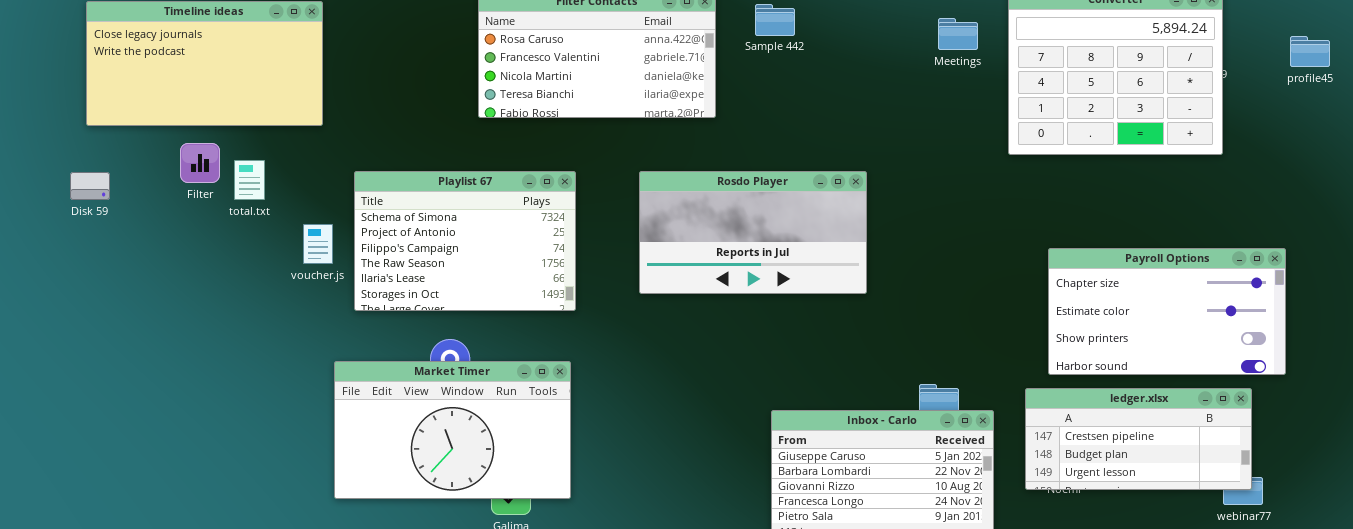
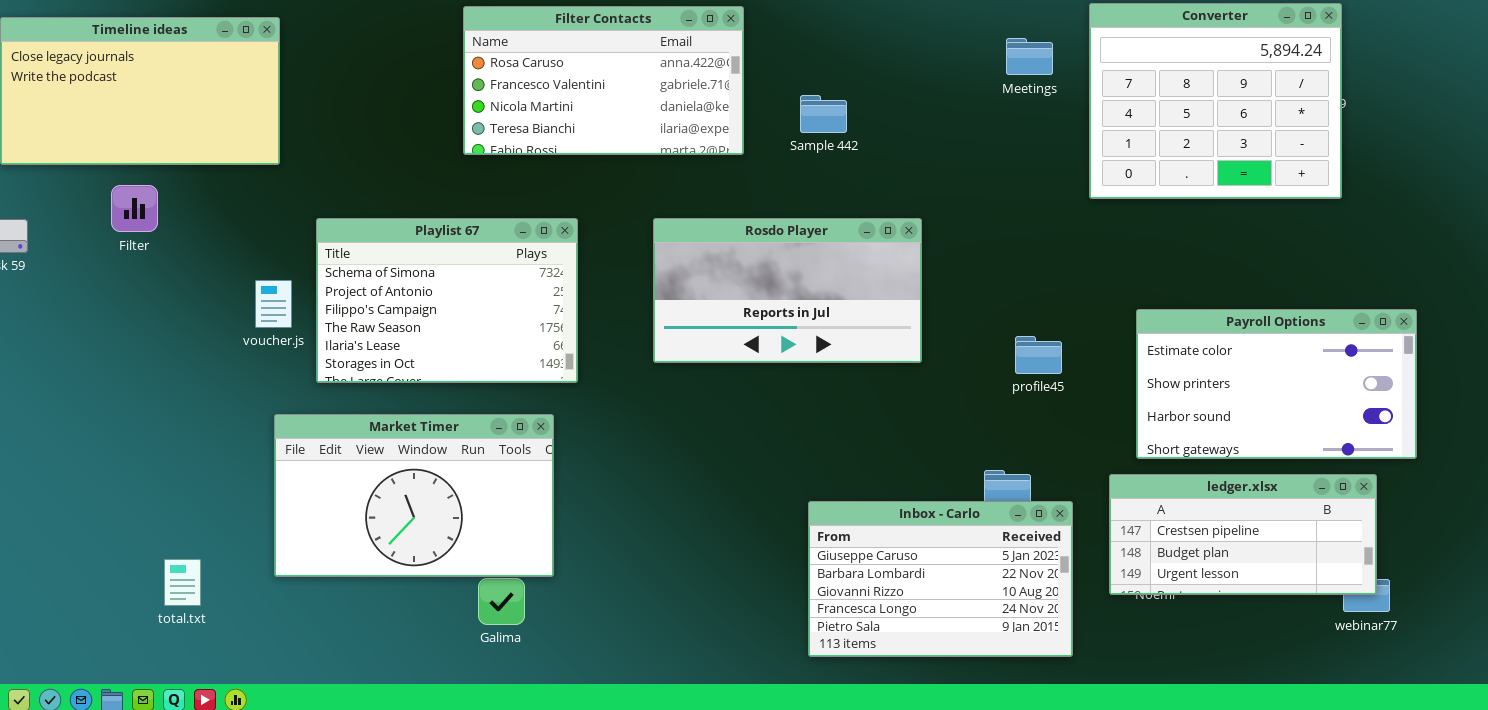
Sample 442: [755,4,795,36] -> [800,95,847,133], moved
profile45: [1290,36,1330,67] -> [1015,336,1062,374], moved
total.txt: [234,160,265,200] -> [164,559,201,606], moved
Payroll Options: [1048,248,1286,375] -> [1136,309,1417,459], scrolled down 1 row
Market Timer: [334,361,571,499] -> [274,414,554,577], moved

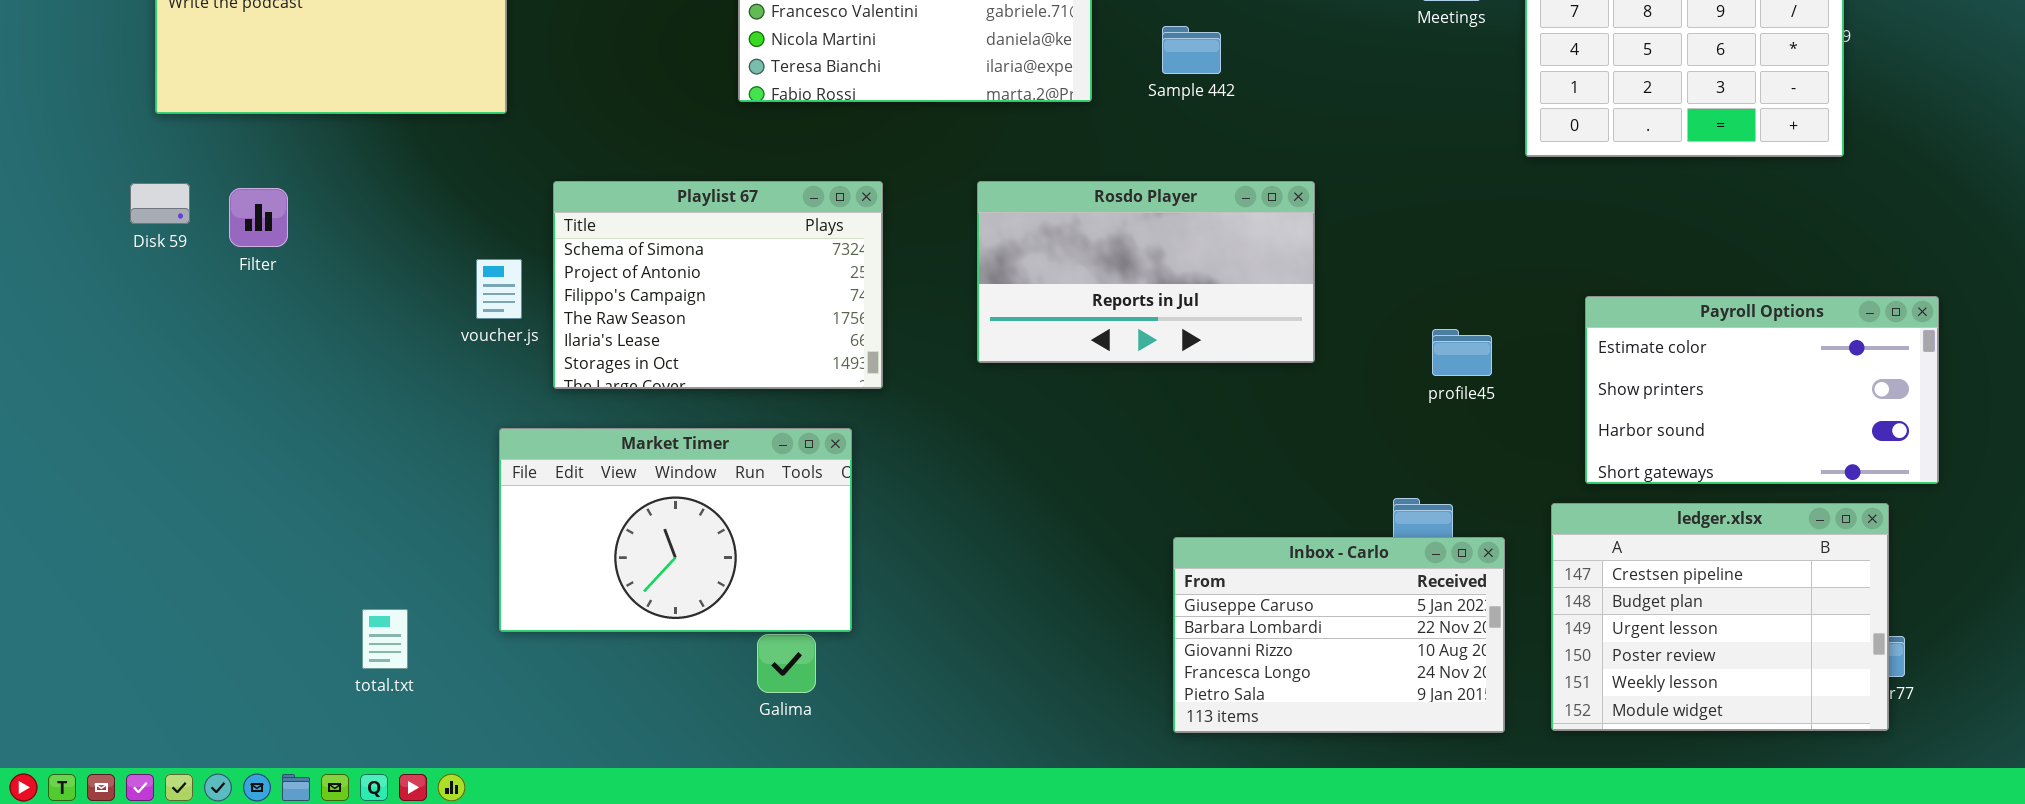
Filter: [111,185,158,232] -> [229,188,288,247], moved
ledger.xlsx: [1109,474,1377,595] -> [1551,503,1889,731], resized

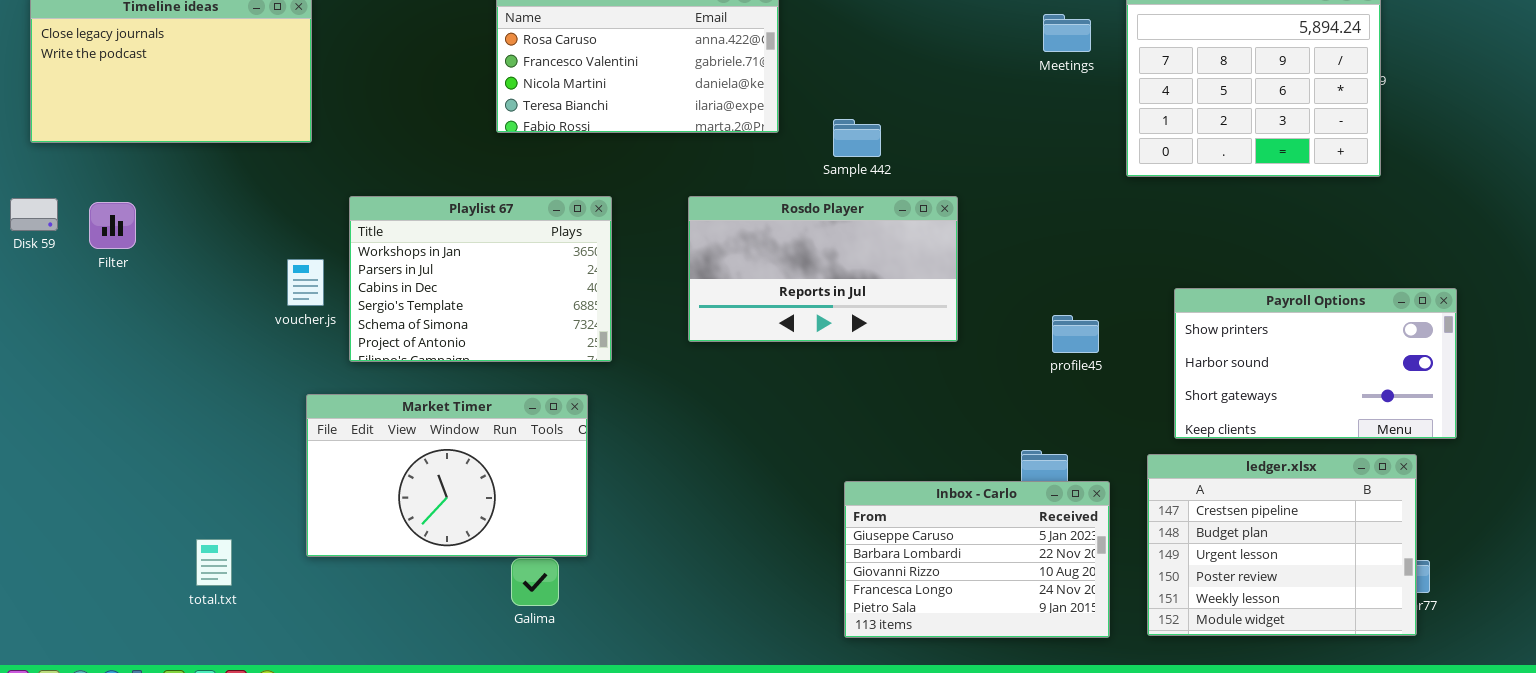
Sample 442: [1162,26,1221,74] -> [833,119,881,157], moved
Playlist 67: [553,181,883,389] -> [349,196,612,362], scrolled up 4 rows
Payroll Options: [1585,296,1939,484] -> [1174,288,1457,439], scrolled down 1 row

